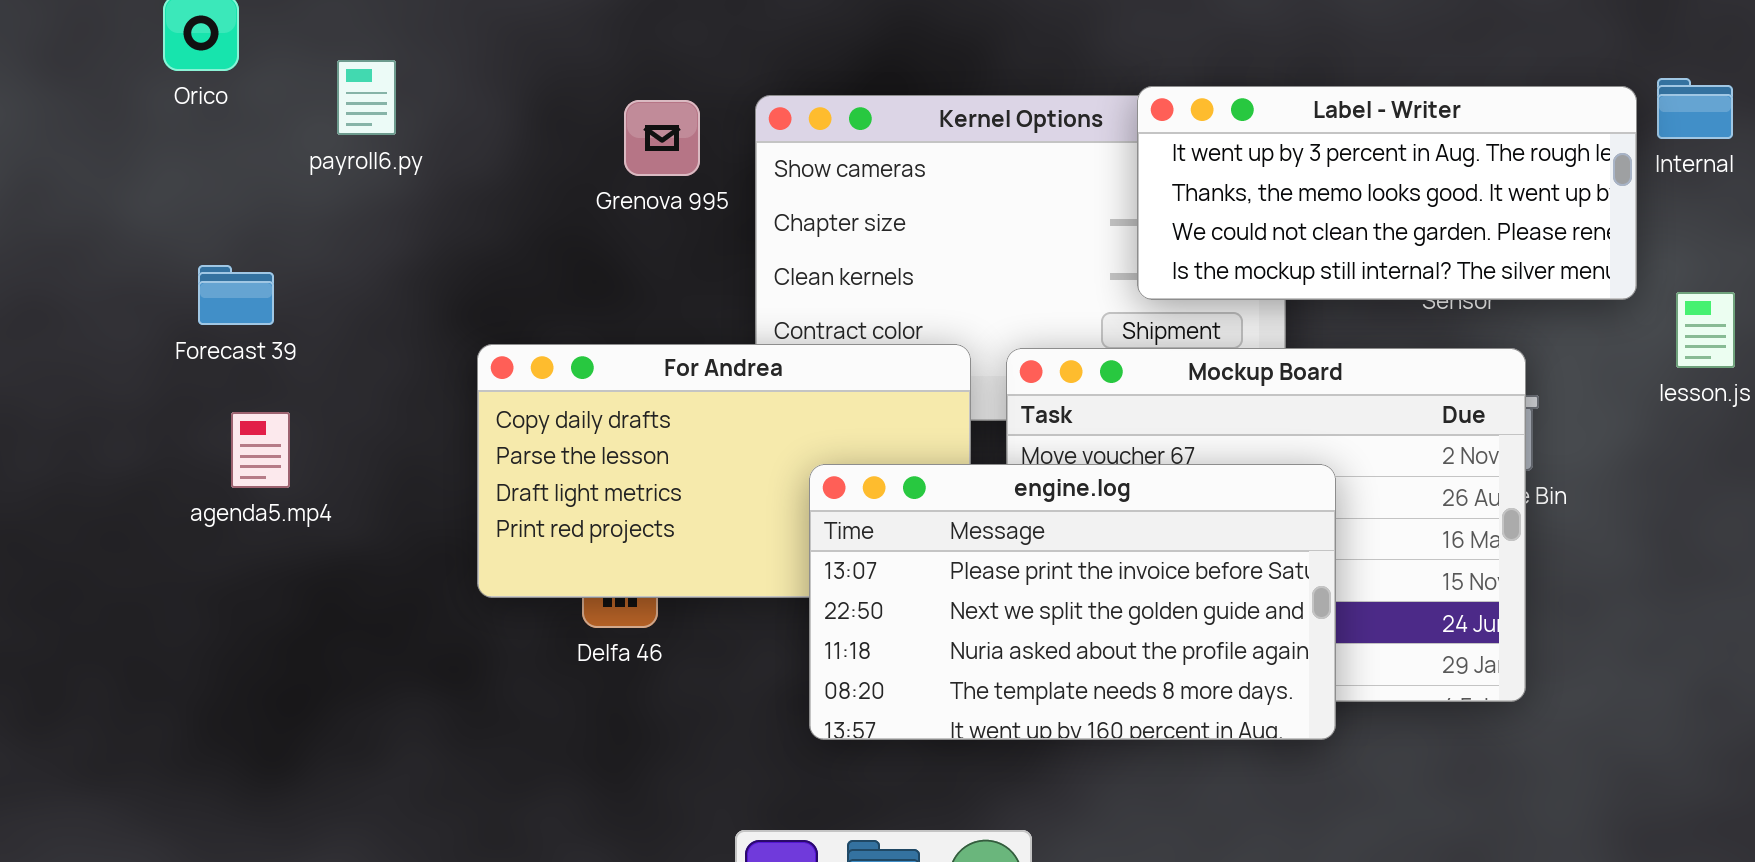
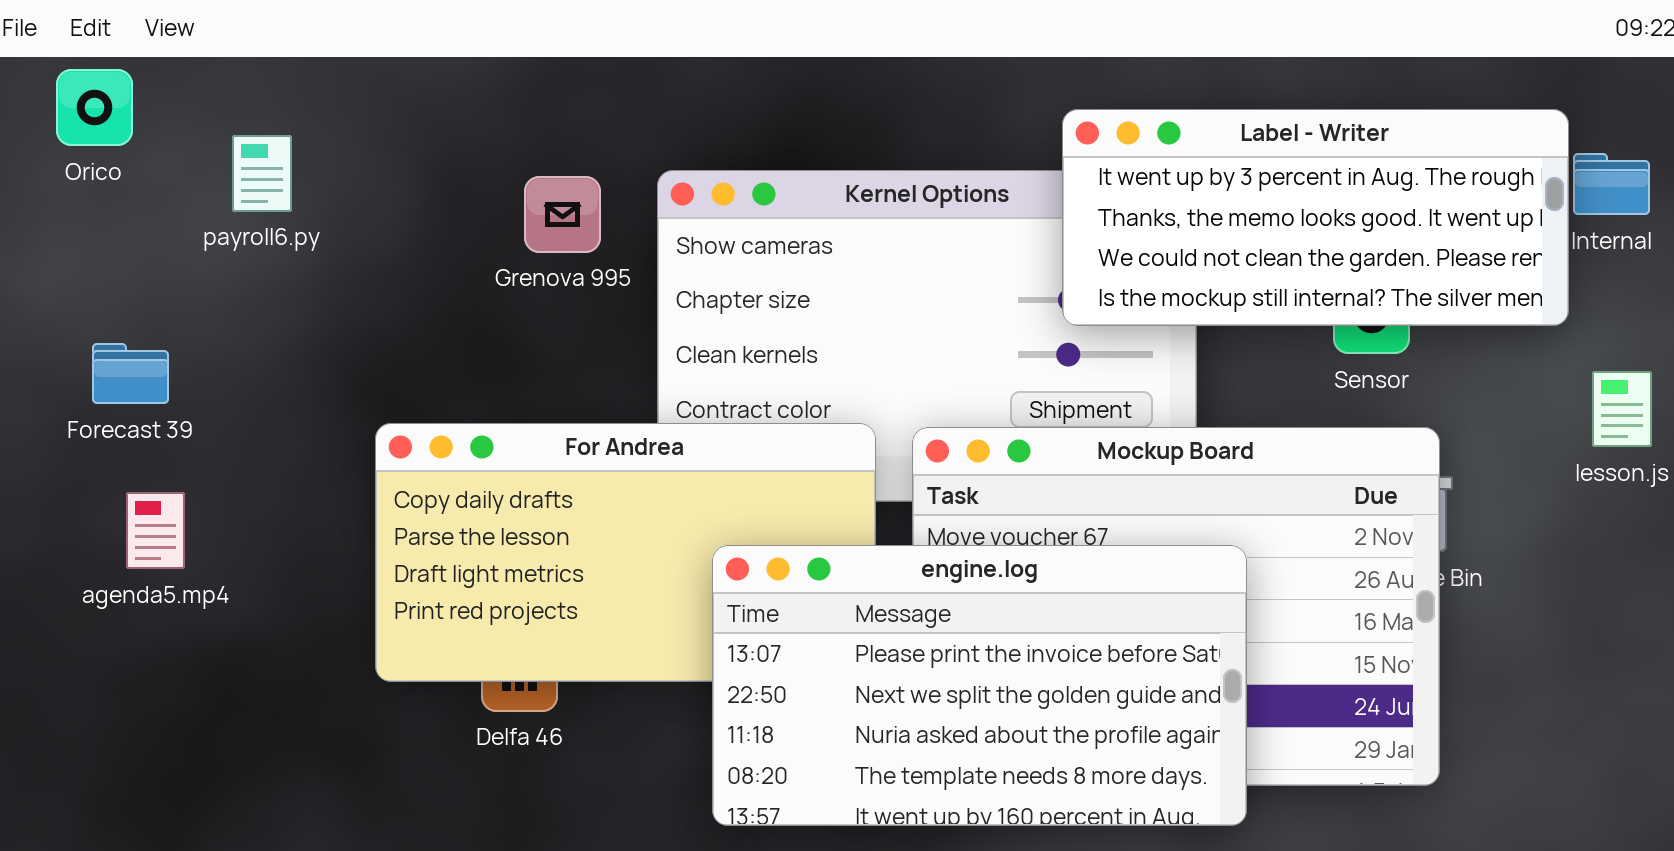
Label - Writer: [1137,86,1637,300] -> [1062,109,1569,326], moved

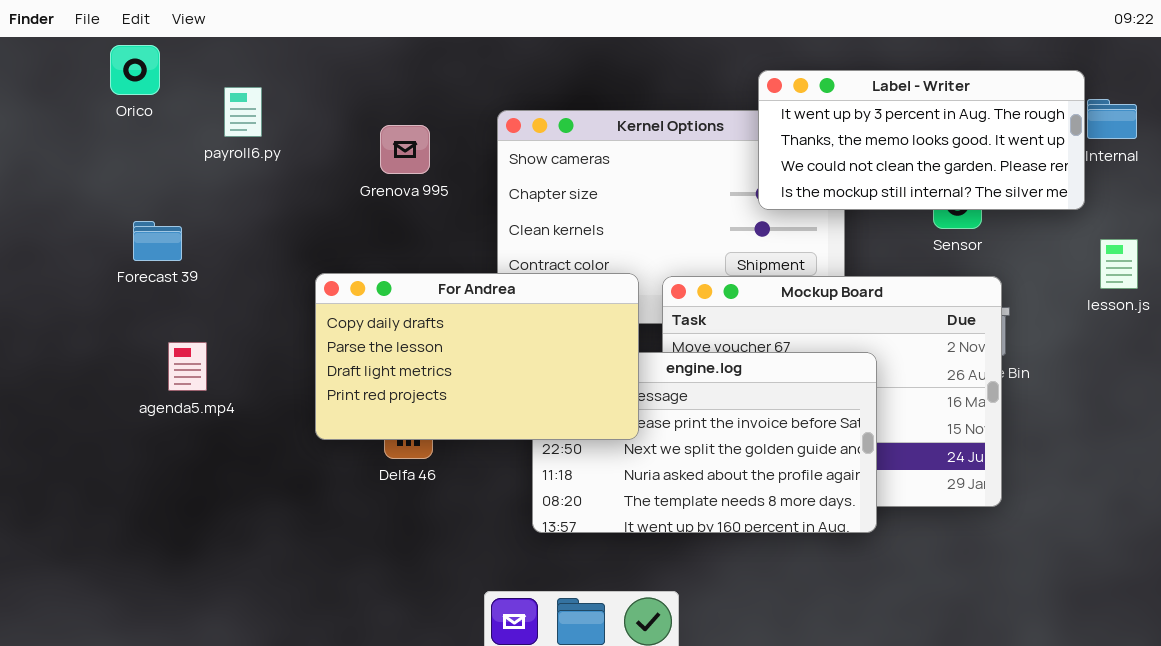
Grenova 995: [524,176,601,253] -> [380,125,430,174], moved
For Andrea: [375,423,876,682] -> [315,273,639,440], raised
agenda5.mp4: [126,492,185,569] -> [168,342,207,391], moved

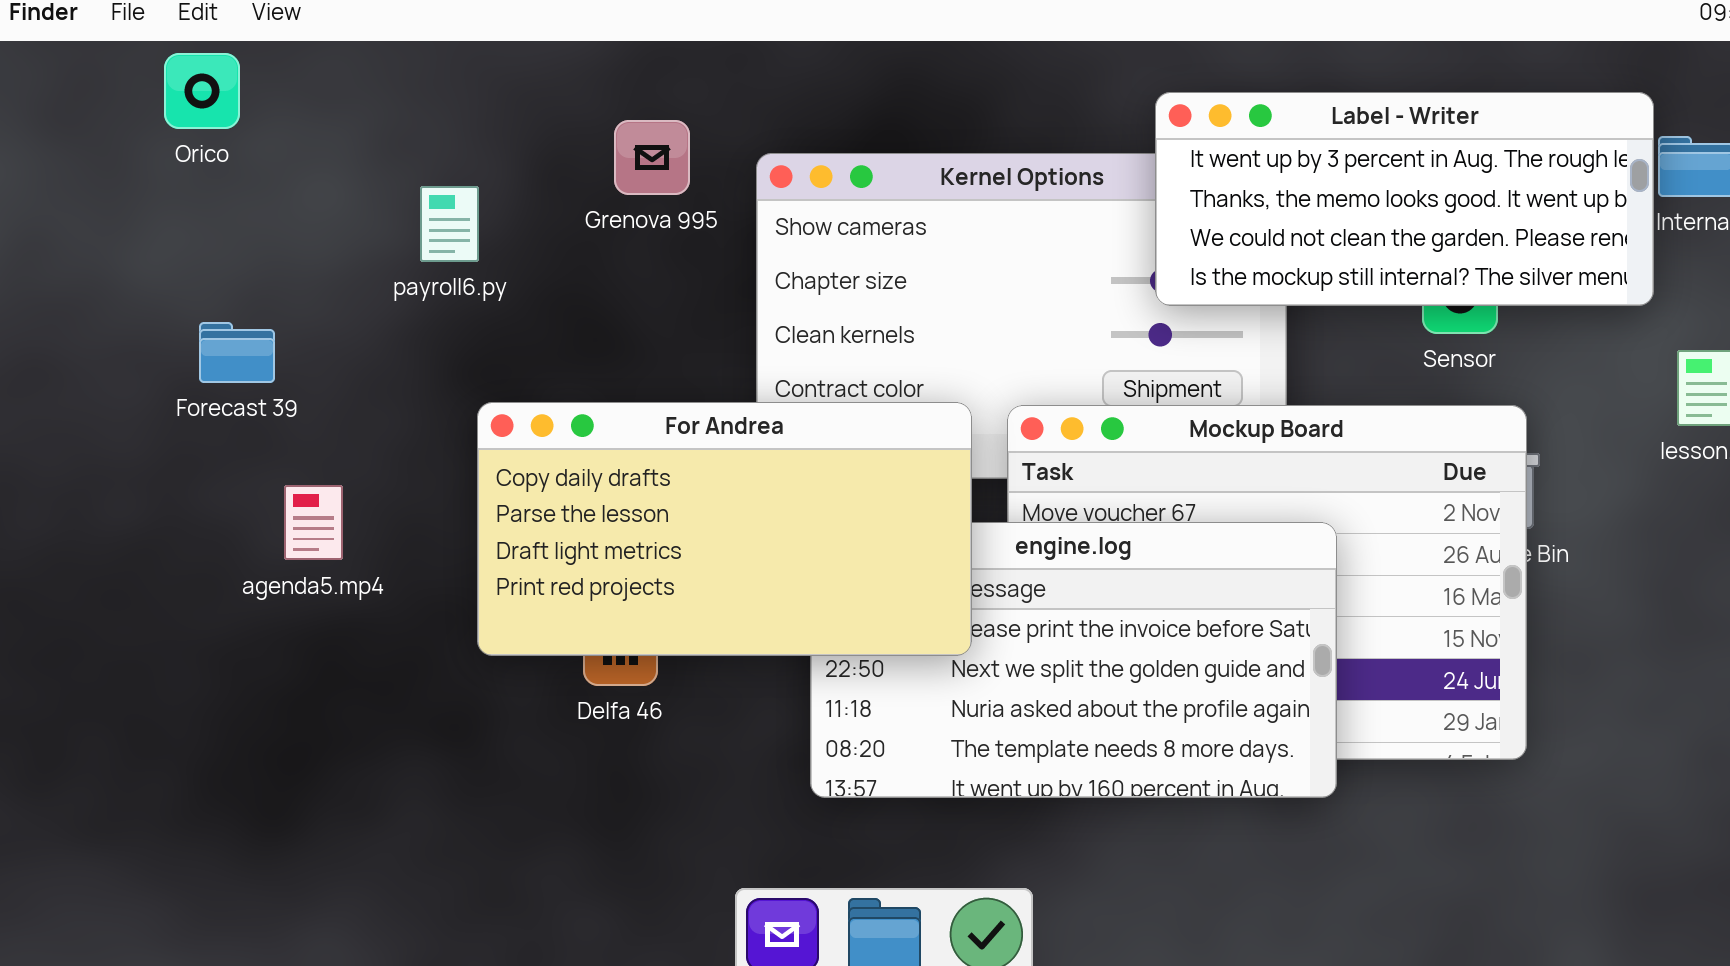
payroll6.py: [224,87,262,137] -> [420,186,479,262], moved
Grenova 995: [380,125,430,174] -> [614,120,690,195], moved
agenda5.mp4: [168,342,207,391] -> [284,485,343,560], moved

